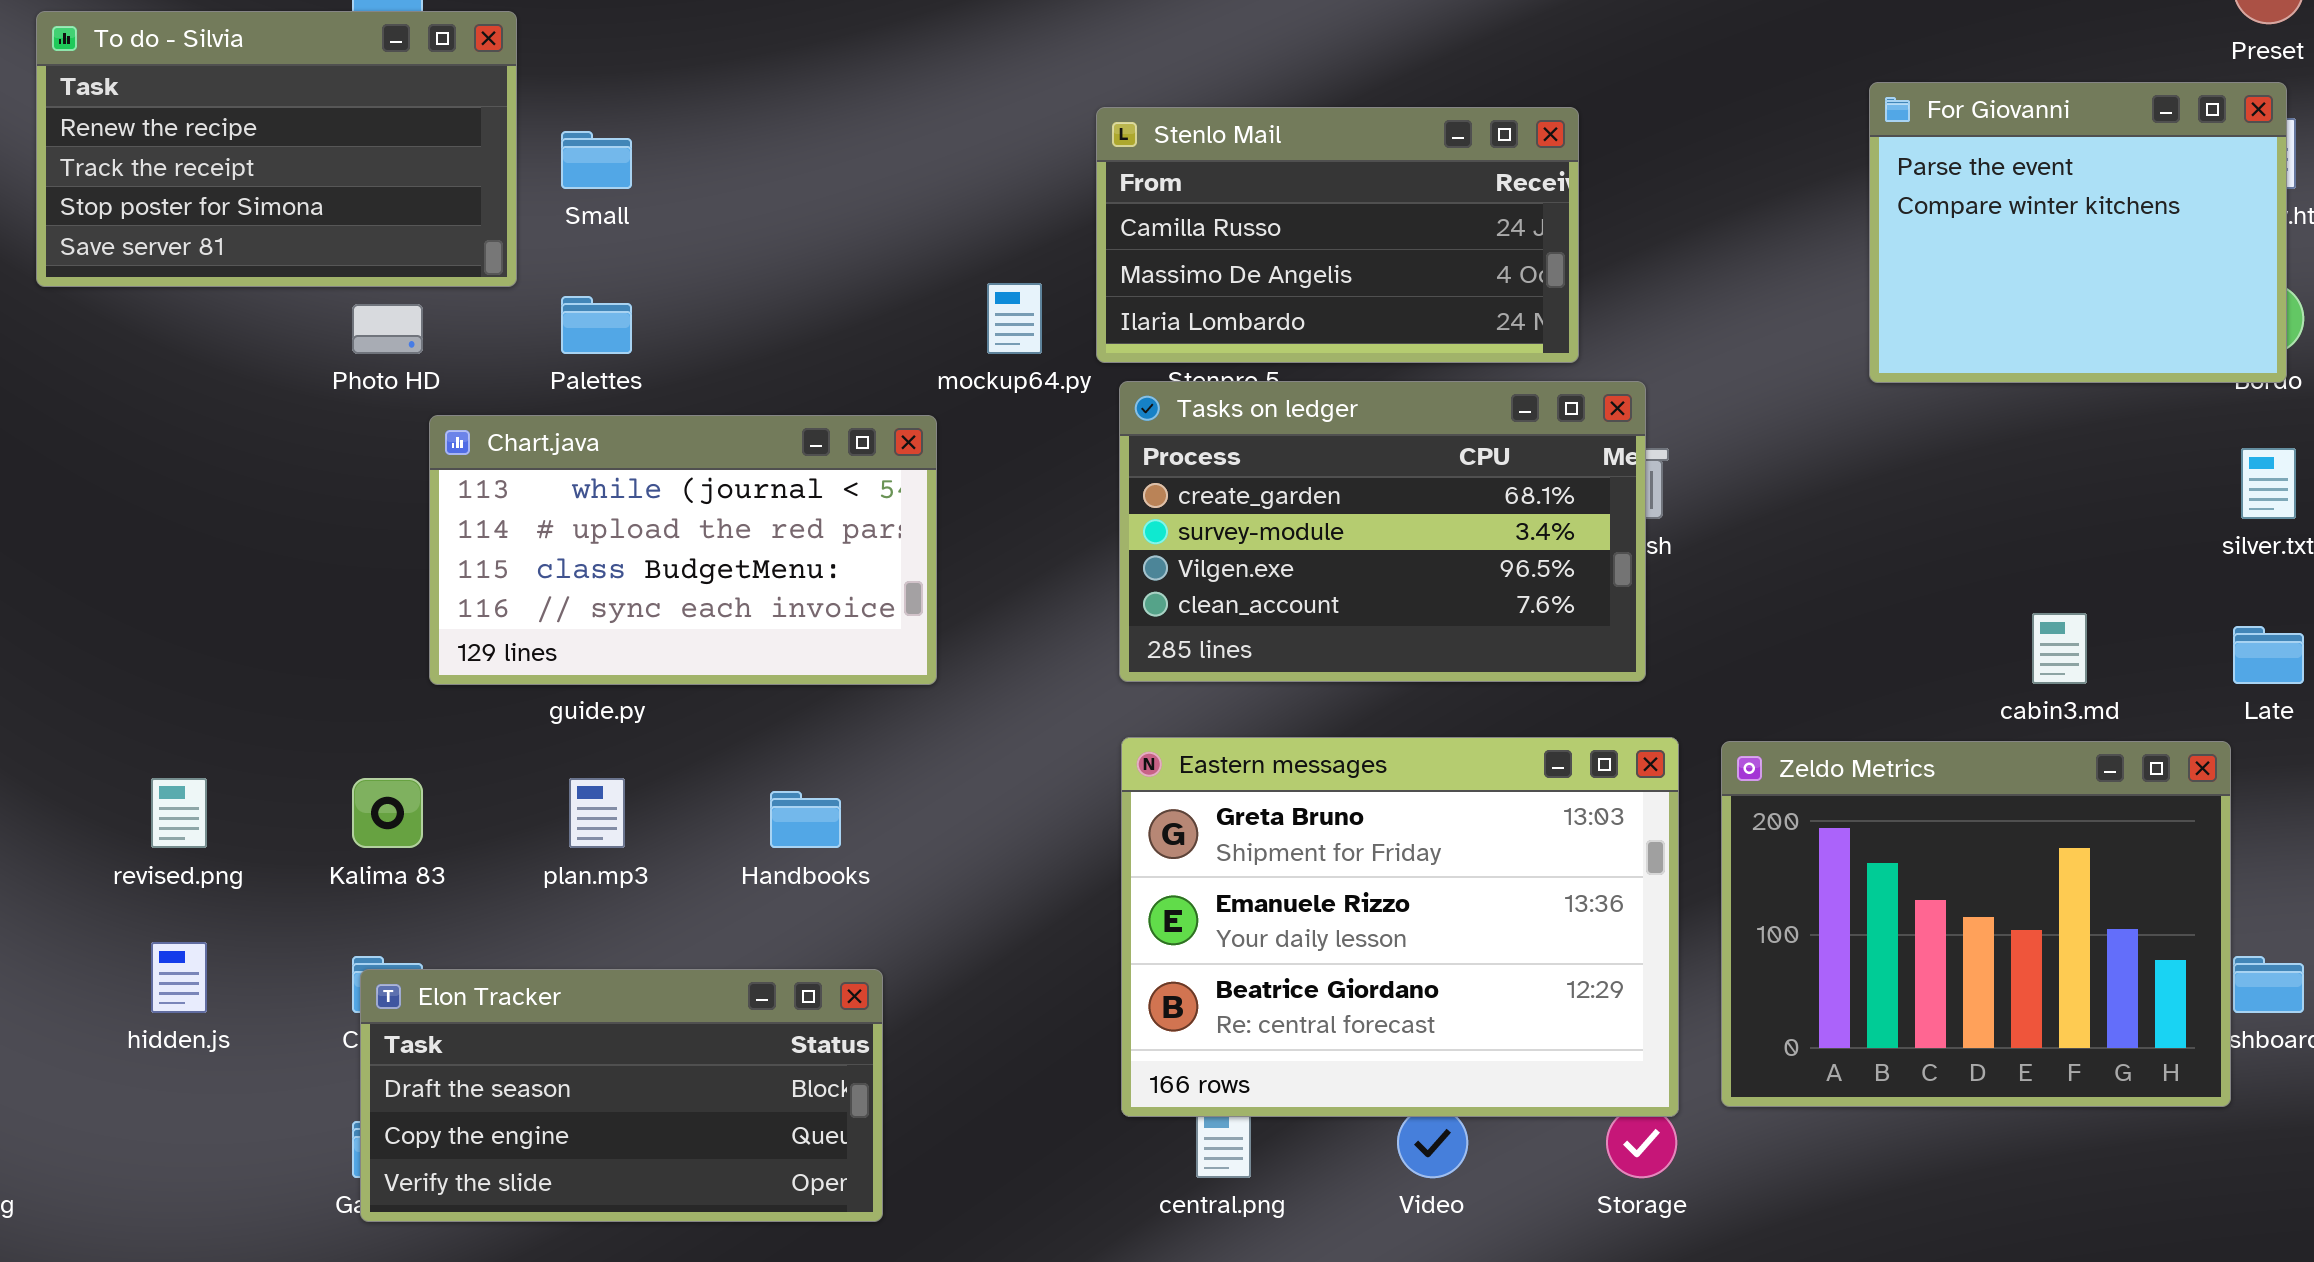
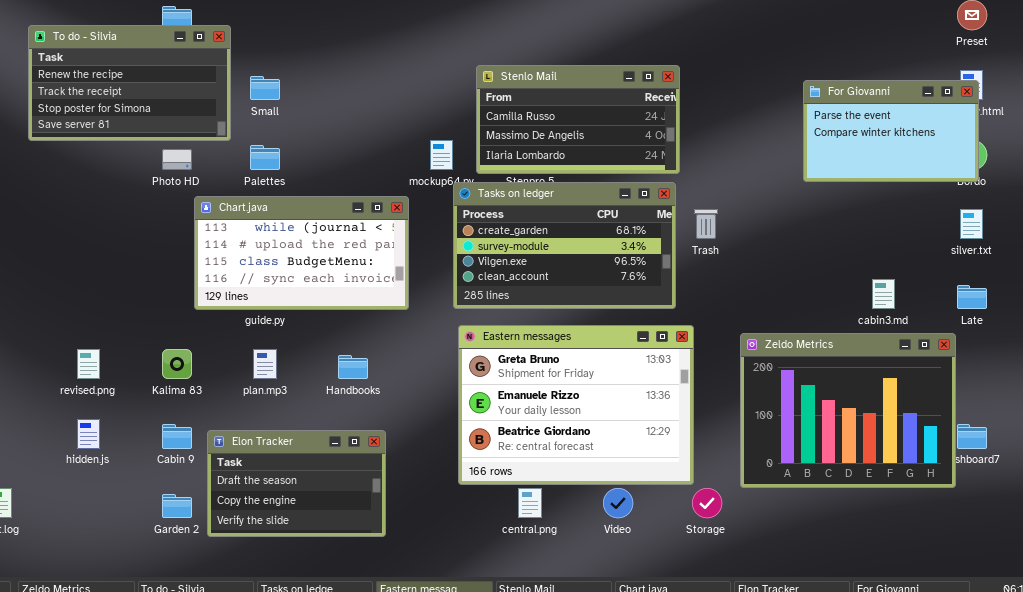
For Giovanni: [1869,82,2287,383] -> [803,80,979,182], resized
Tasks on ledger: [1119,381,1646,682] -> [453,182,676,309], moved
Eastern messages: [1121,737,1679,1117] -> [458,325,694,485], moved
Elon Tracker: [360,969,883,1222] -> [207,430,386,537], resized

